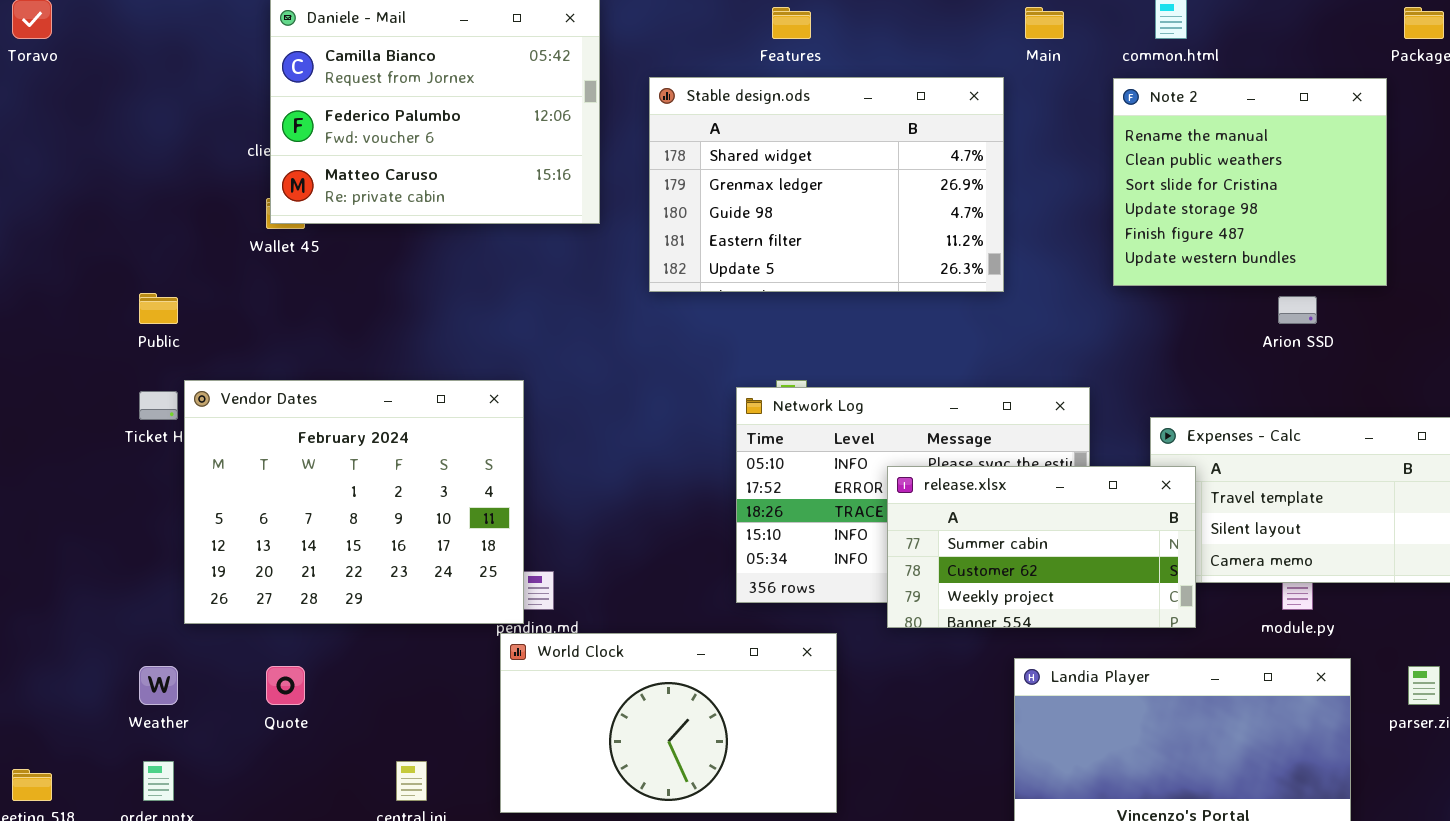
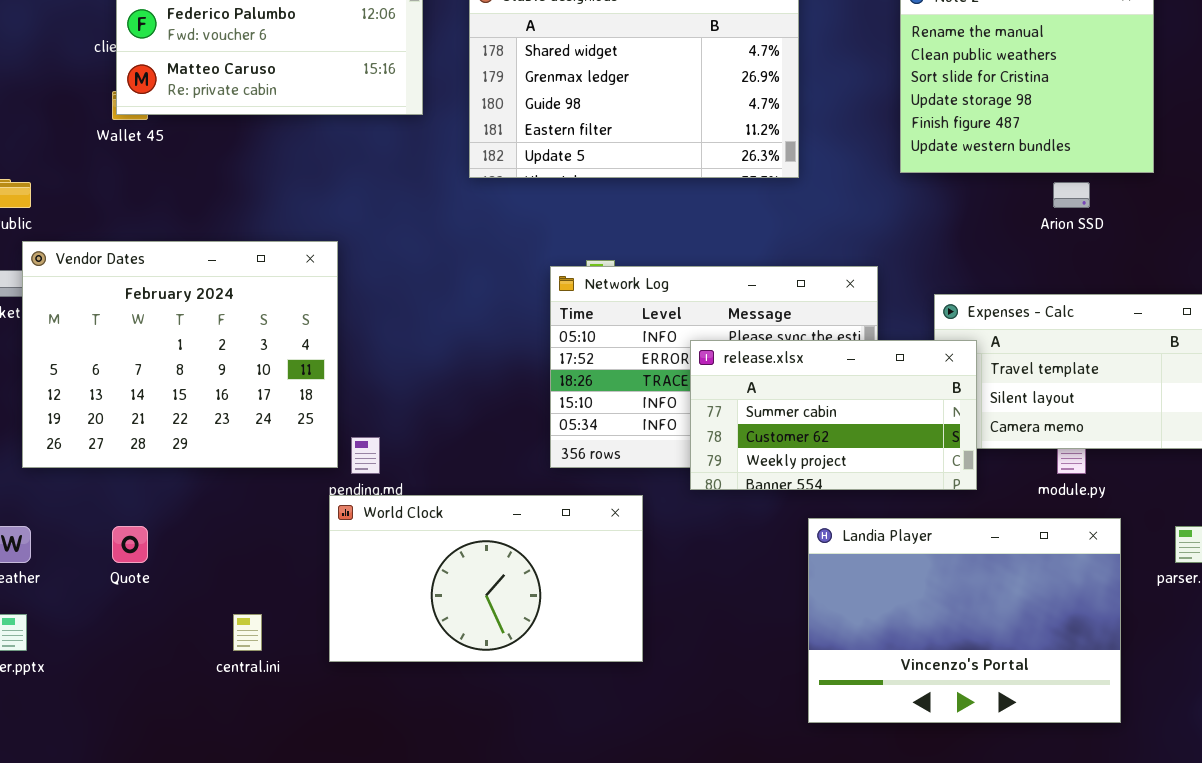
Vendor Dates: [184,380,524,624] -> [22,241,338,468], moved

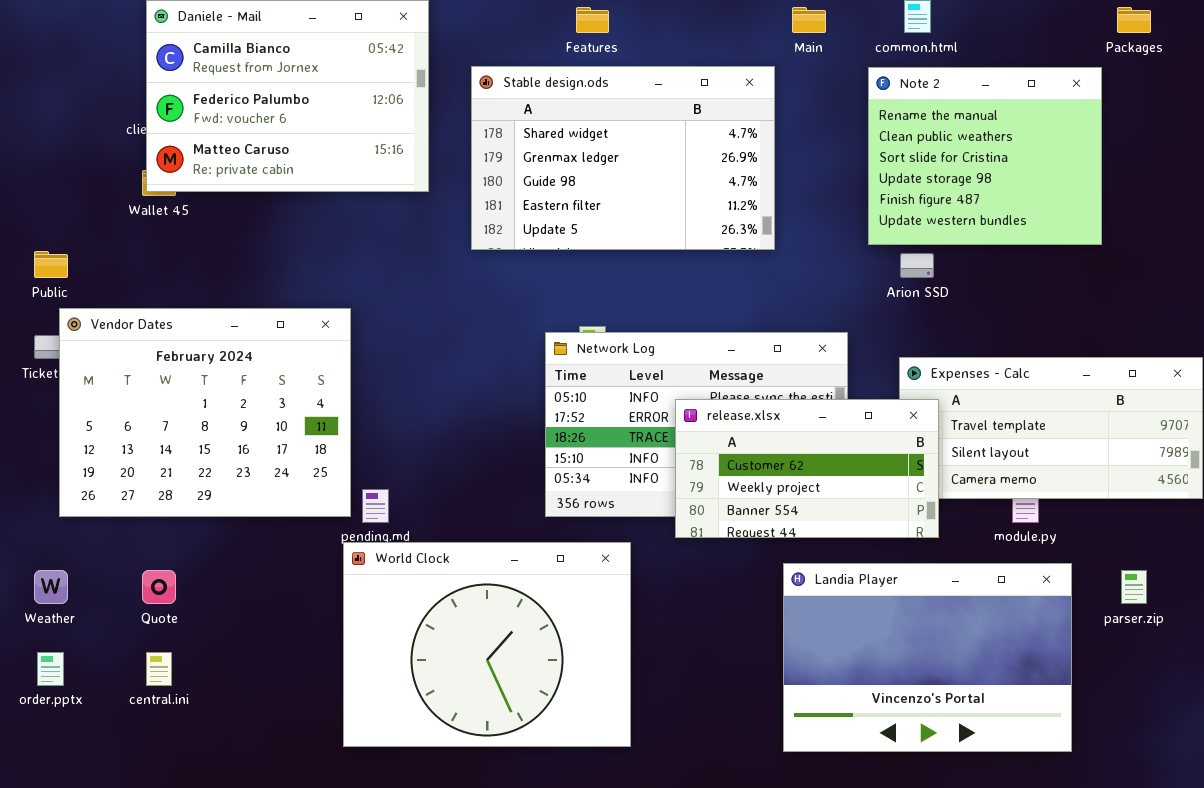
Arion SSD: [1053,182,1090,208] -> [900,253,934,278], moved
release.xlsx: [690,340,977,490] -> [675,399,939,538], scrolled down 1 row
World Clock: [329,495,643,662] -> [343,542,631,747], resized
central.ini: [233,614,262,651] -> [146,652,172,686], moved

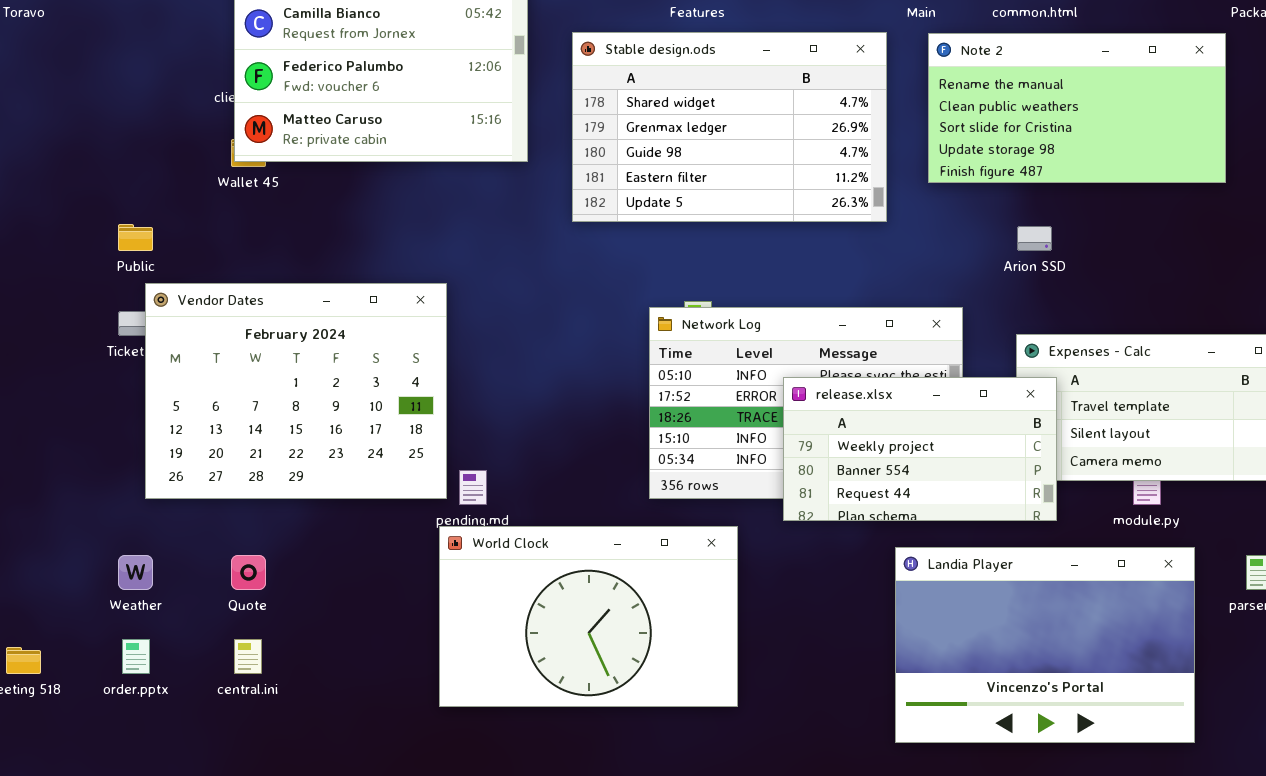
Note 2: [868,67,1102,245] -> [928,33,1226,183], resized
release.xlsx: [675,399,939,538] -> [783,377,1057,521], scrolled down 1 row
World Clock: [343,542,631,747] -> [439,526,738,707], resized

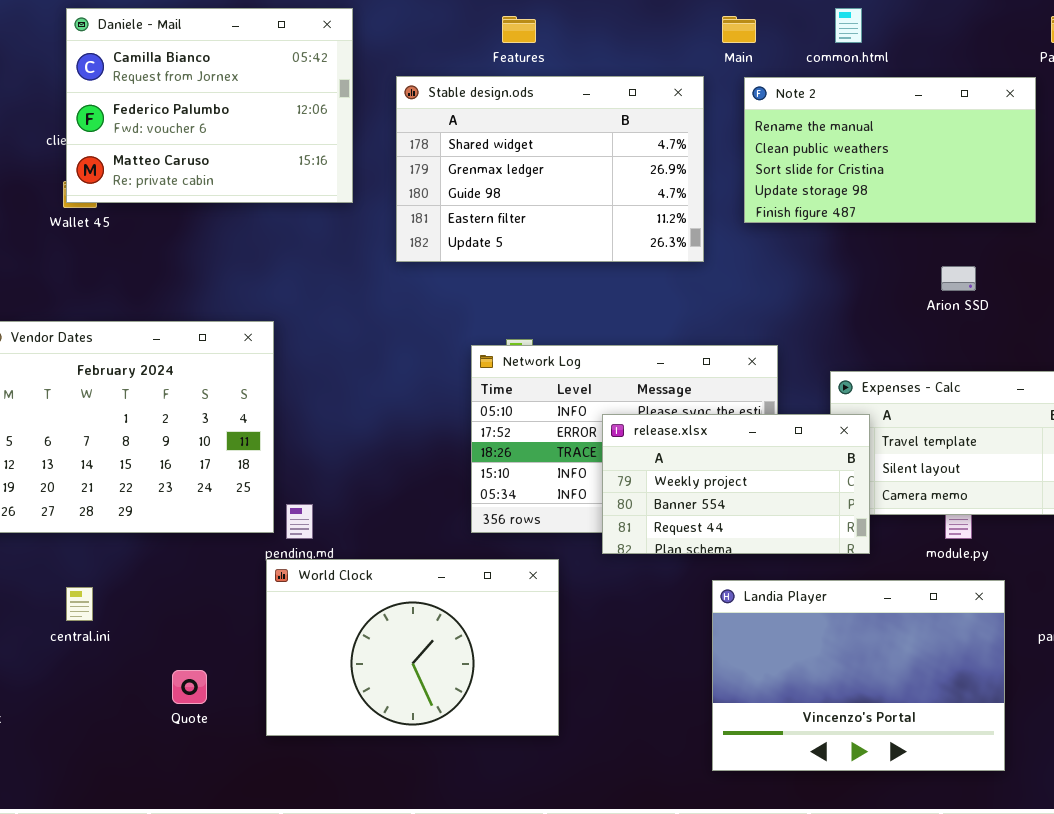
Arion SSD: [1017,226,1052,251] -> [941,266,976,291], moved
Quote: [231,555,266,590] -> [172,670,207,704], moved
central.ini: [234,639,262,674] -> [66,587,93,621], moved

